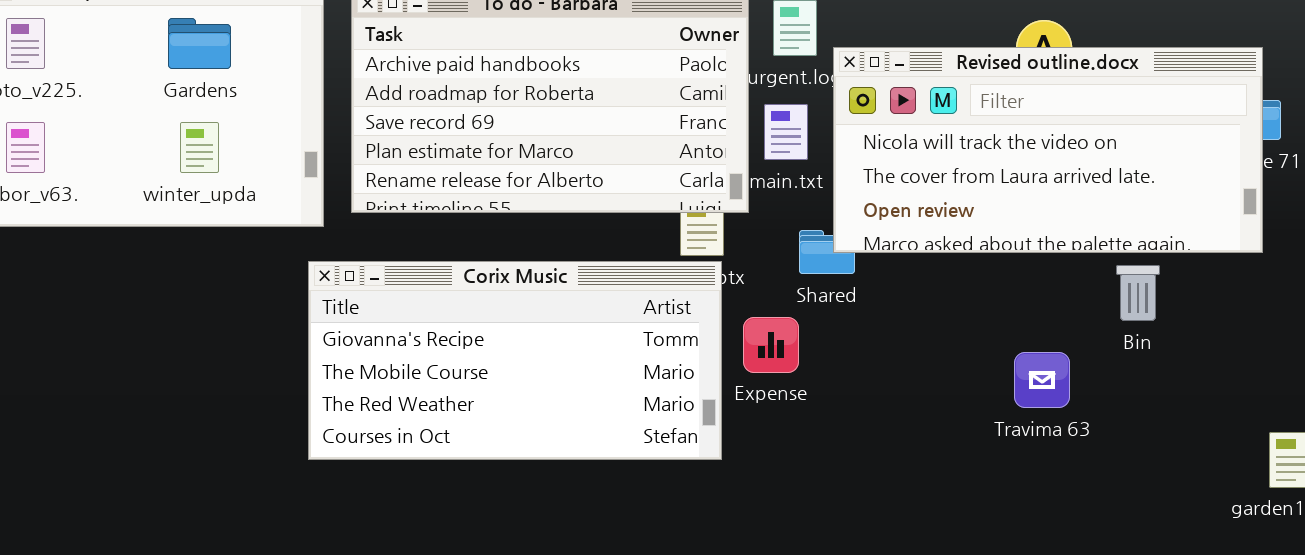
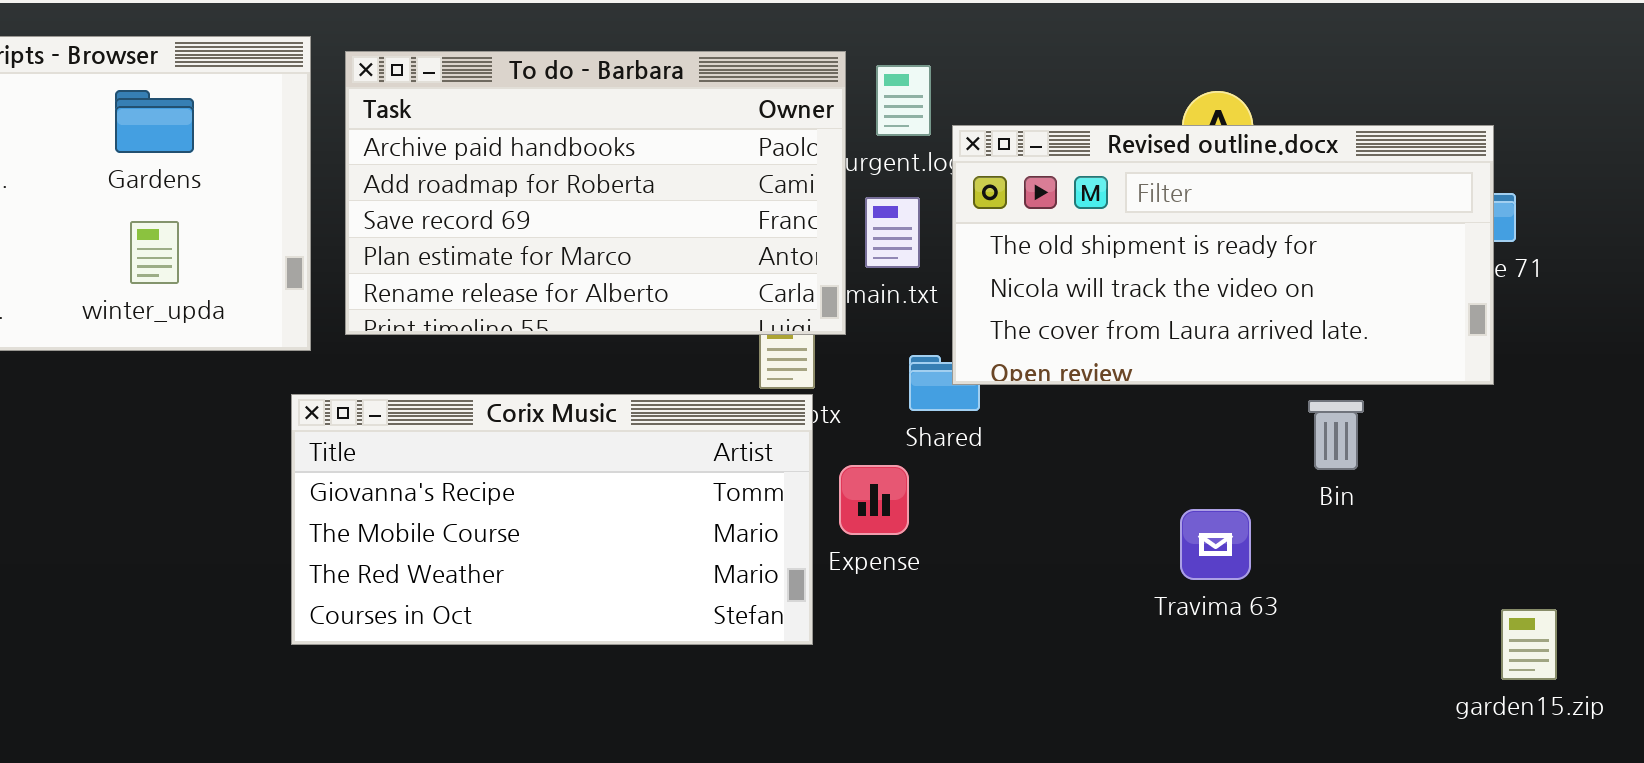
Revised outline.docx: [833,47,1263,253] -> [952,125,1494,385], scrolled up 1 row

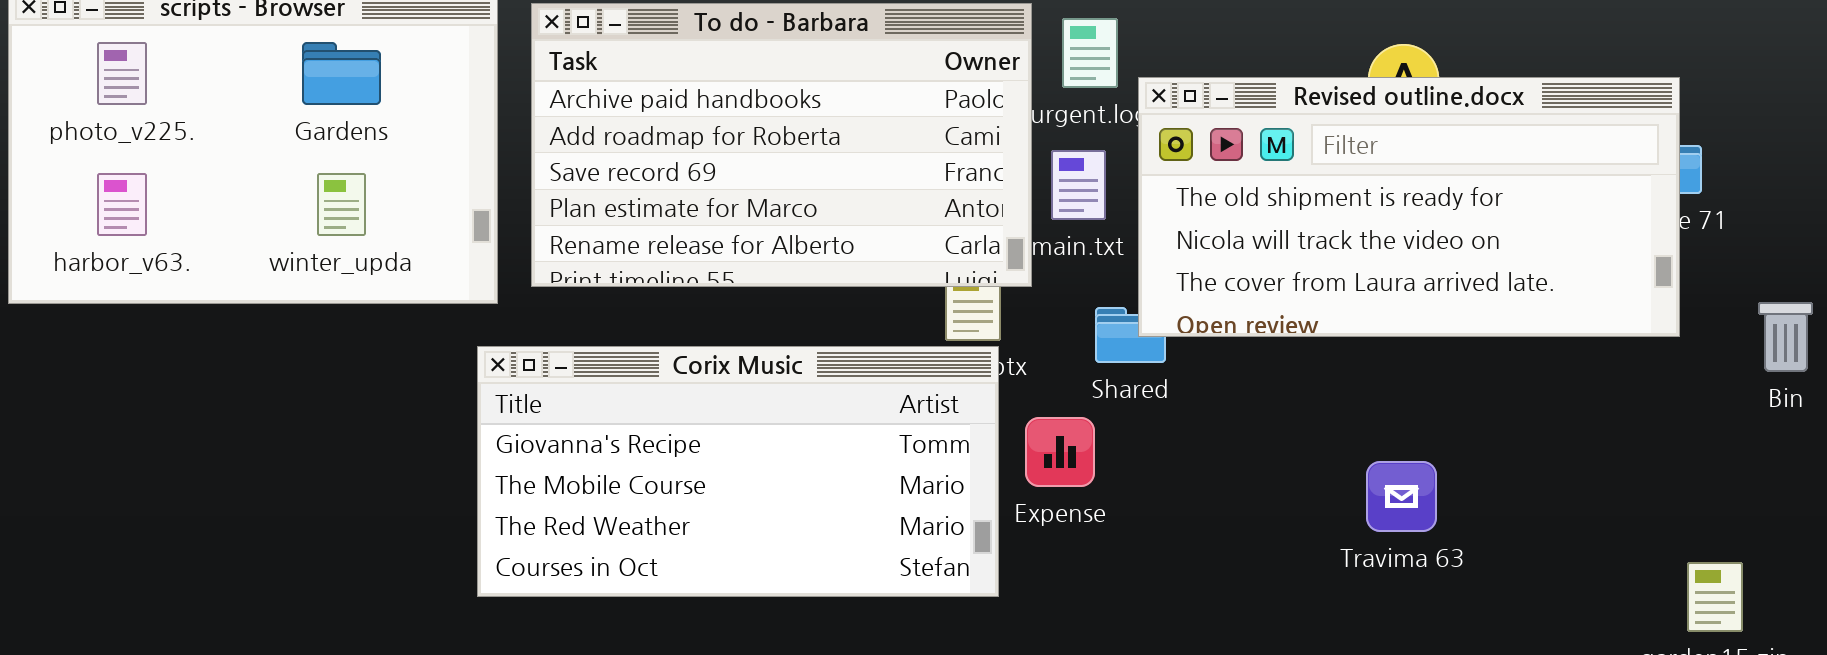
Bin: [1308,400,1364,470] -> [1758,302,1813,372], moved

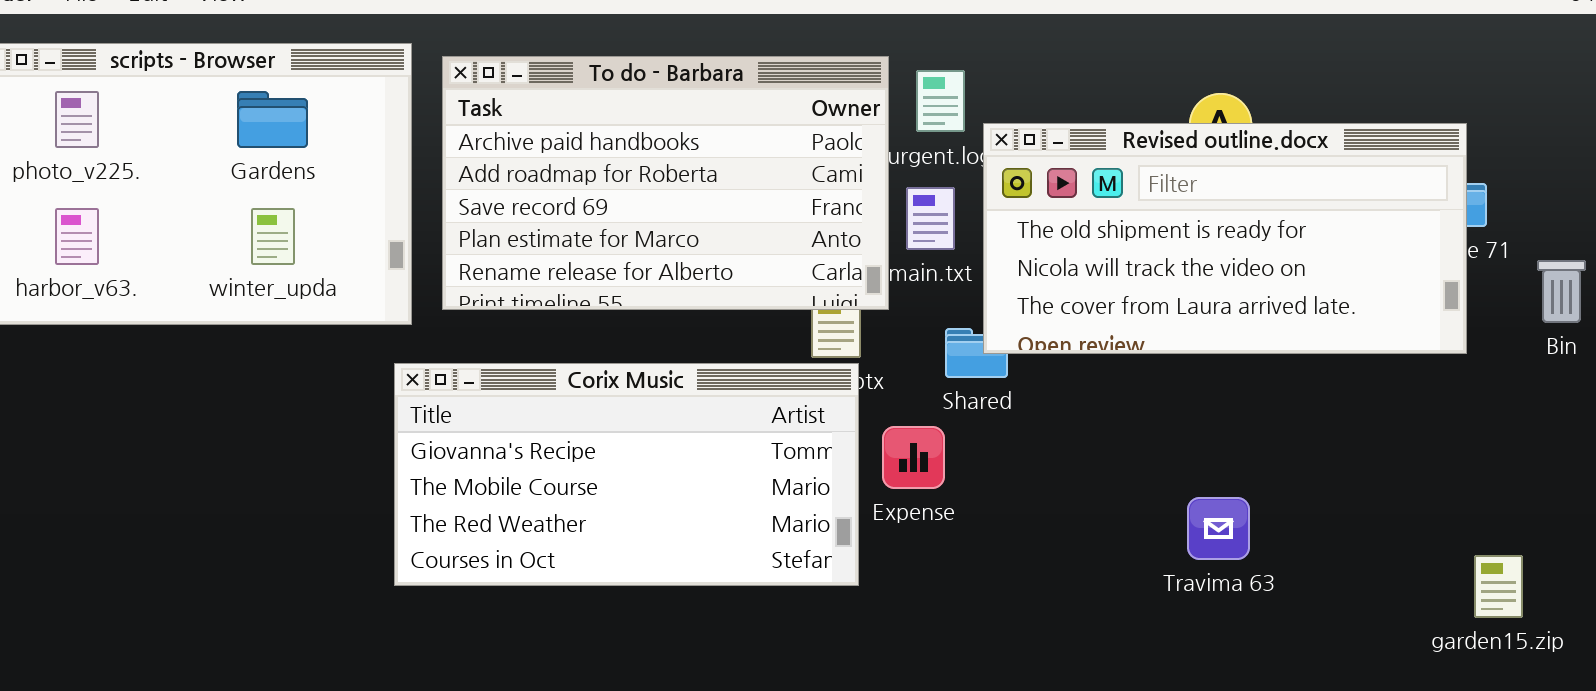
Bin: [1758,302,1813,372] -> [1537,260,1586,323], moved
Travima 63: [1366,461,1437,532] -> [1187,497,1250,560], moved

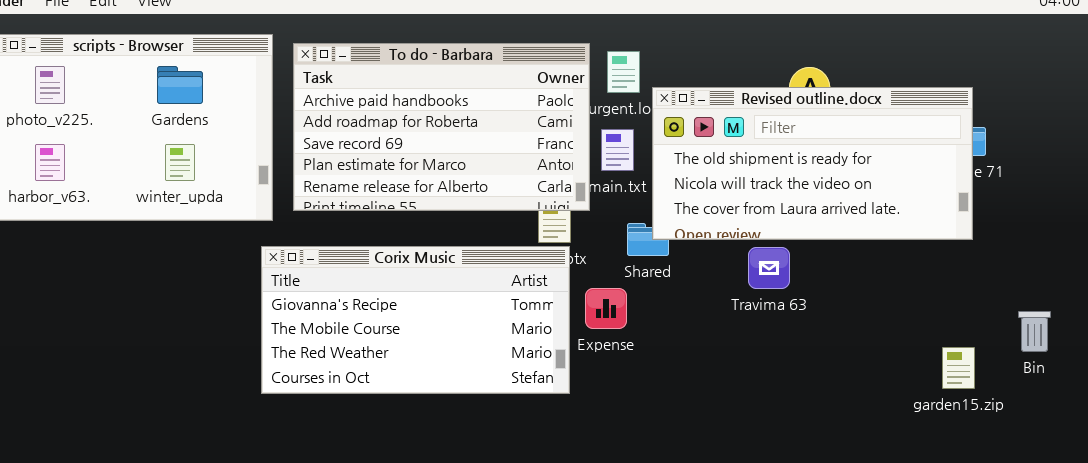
Bin: [1537,260,1586,323] -> [1018,311,1051,352], moved
Travima 63: [1187,497,1250,560] -> [748,247,790,289], moved
garden15.zip: [1474,555,1523,618] -> [942,347,975,389], moved

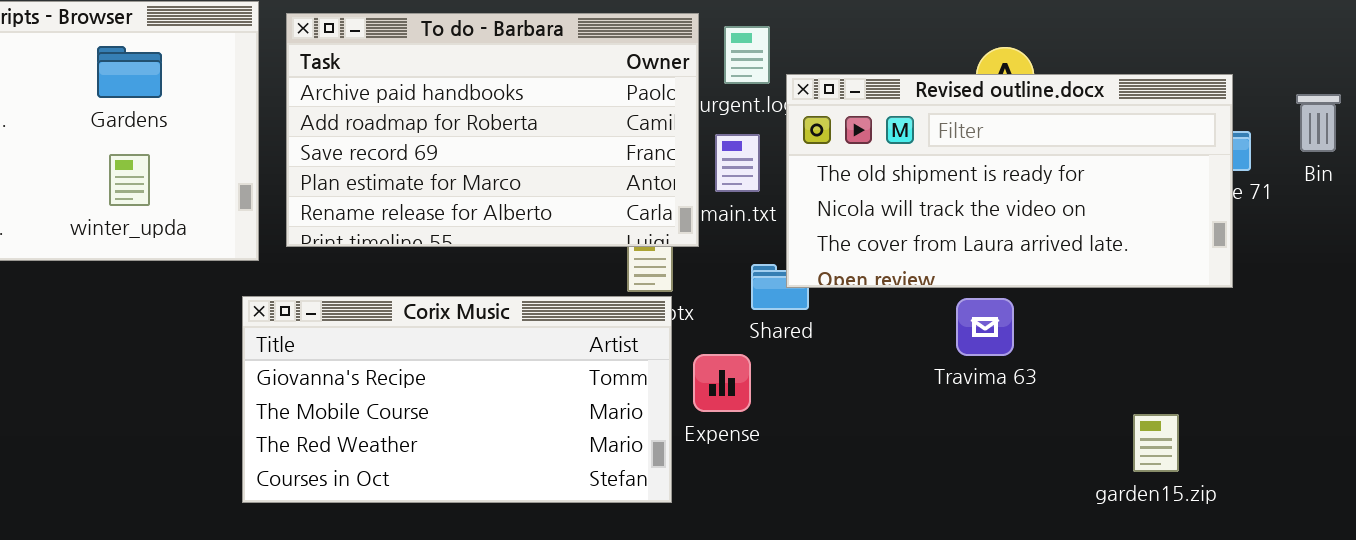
Travima 63: [748,247,790,289] -> [956,298,1014,356], moved
Bin: [1018,311,1051,352] -> [1296,94,1341,152], moved
garden15.zip: [942,347,975,389] -> [1133,414,1179,472], moved

